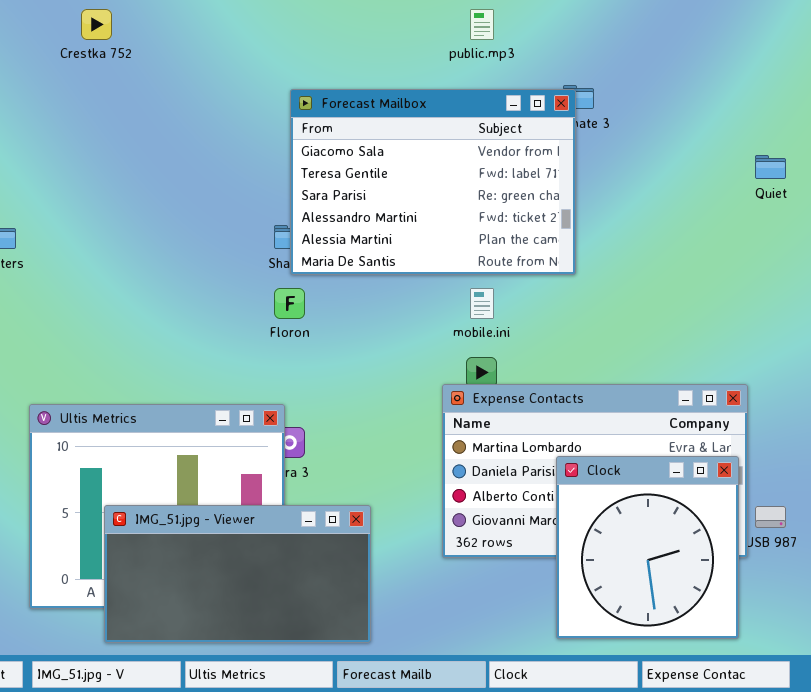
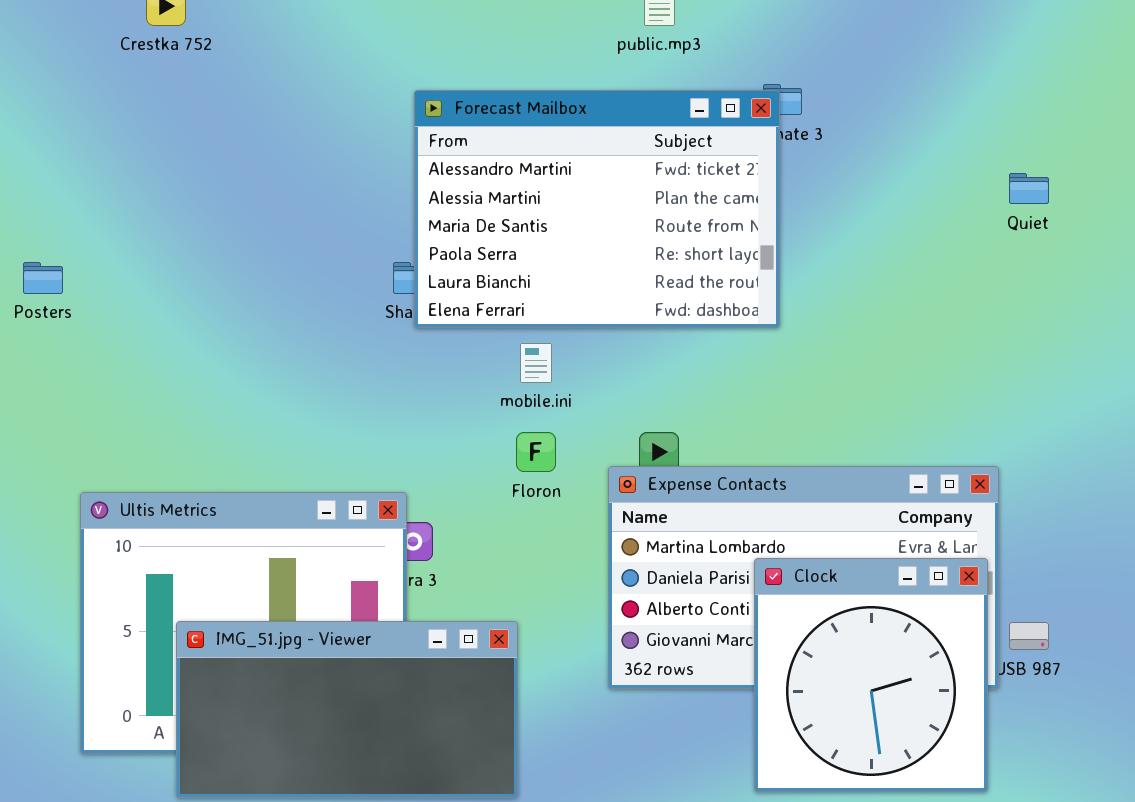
Forecast Mailbox: [290,89,576,275] -> [414,90,780,328], scrolled down 3 rows
Floron: [274,288,305,319] -> [516,432,556,472], moved
mobile.ini: [470,288,494,319] -> [520,343,552,383], moved

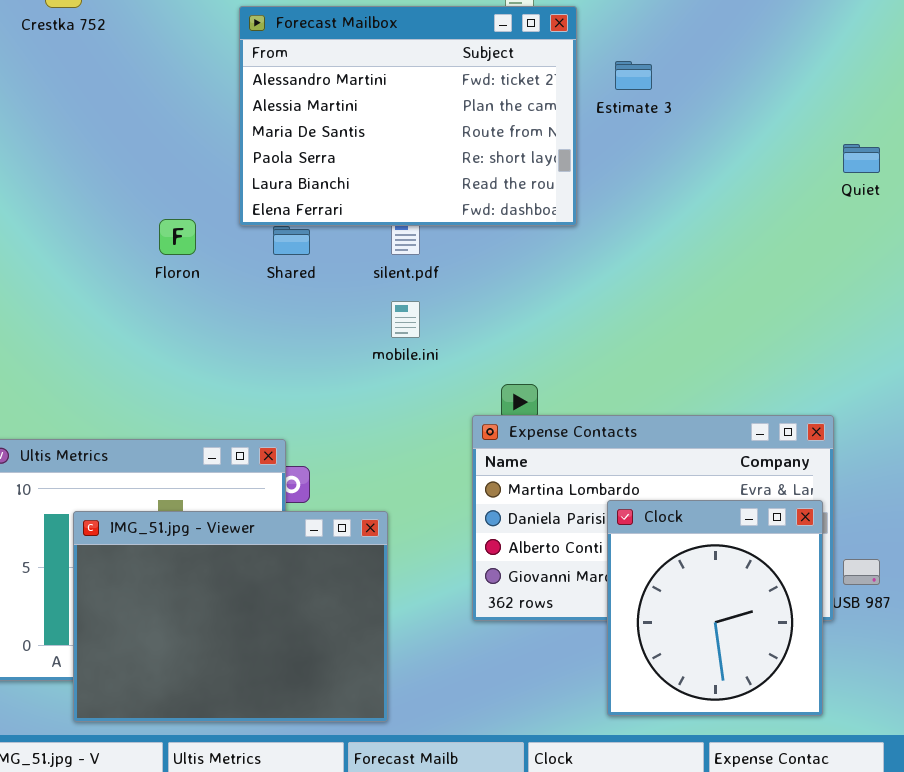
Forecast Mailbox: [414,90,780,328] -> [239,6,577,226], moved
Floron: [516,432,556,472] -> [159,219,196,255], moved
IMG_51.jpg - Viewer: [176,621,518,798] -> [73,511,388,722], resized

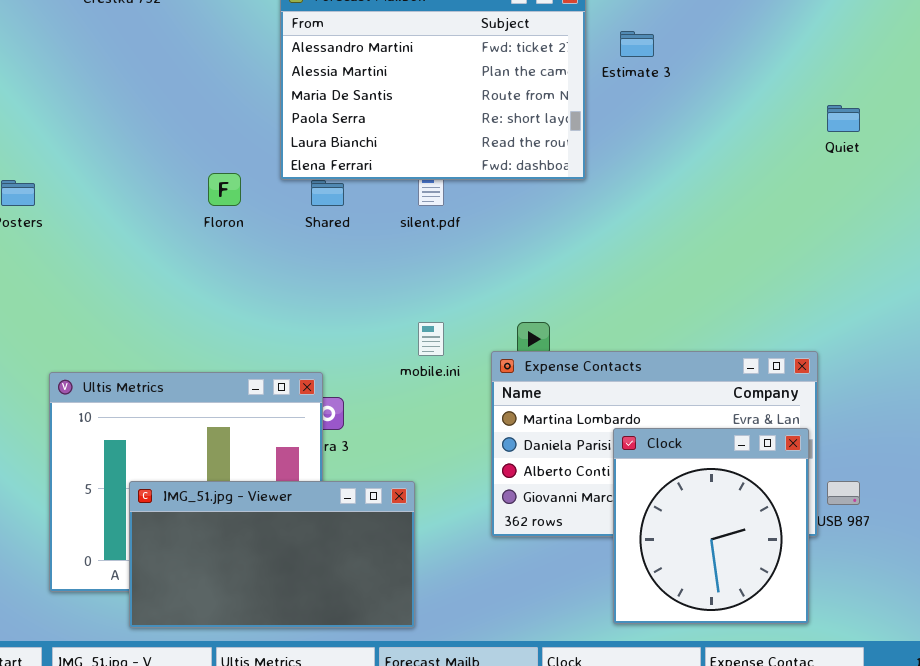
mobile.ini: [391,301,420,338] -> [418,322,444,356], moved
IMG_51.jpg - Viewer: [73,511,388,722] -> [129,481,415,628], resized

